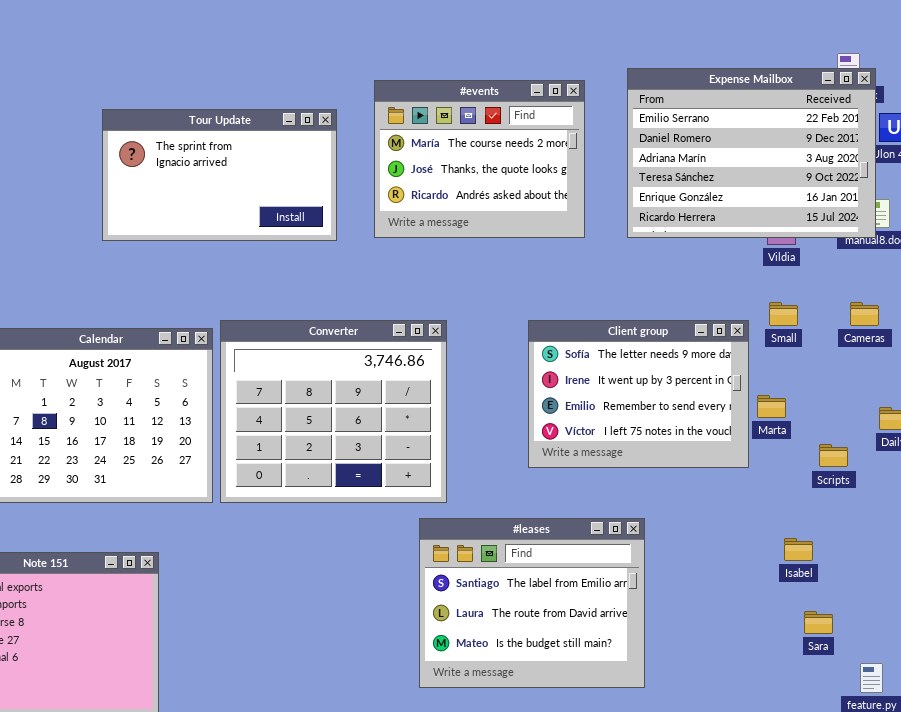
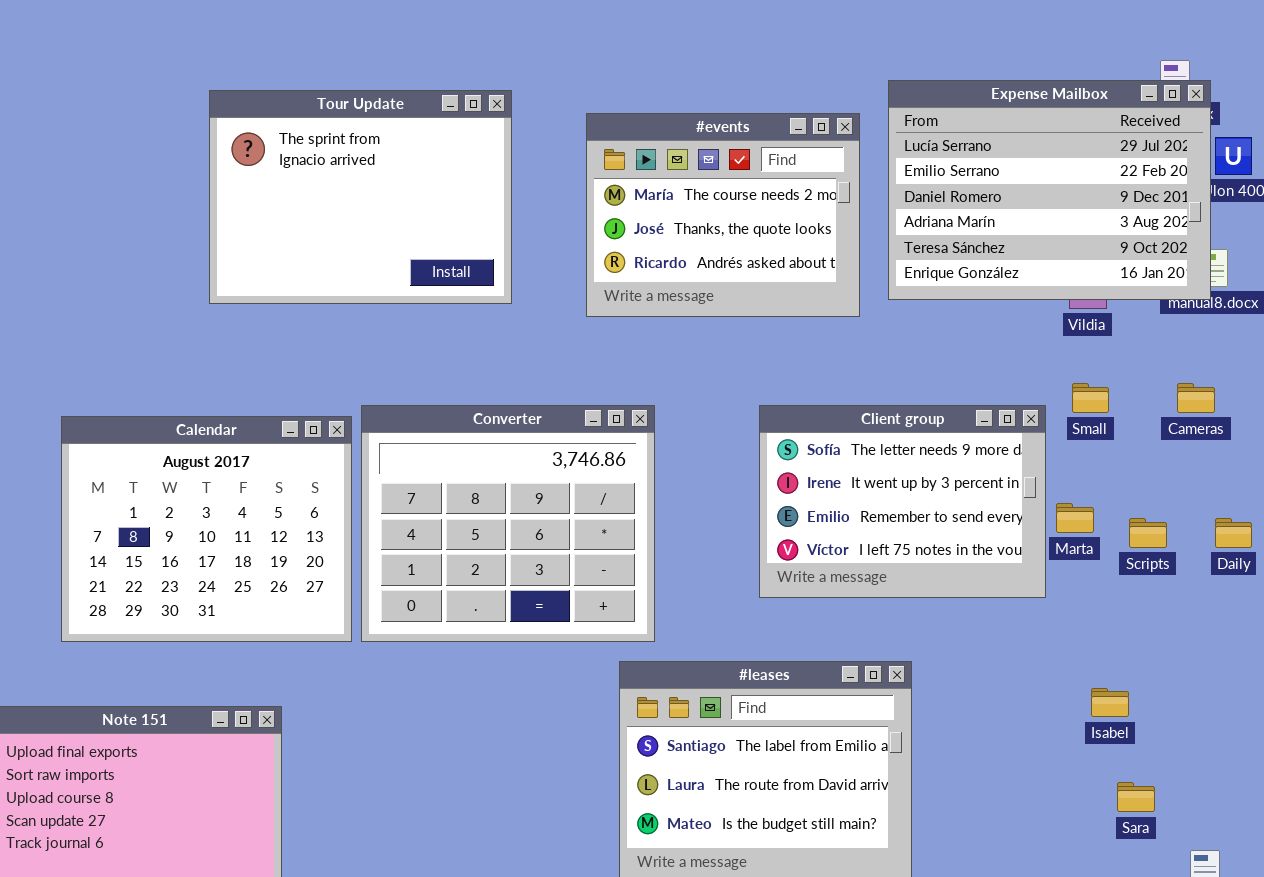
Expense Mailbox: [627,68,876,238] -> [888,80,1211,300], scrolled up 1 row
#events: [374,80,585,238] -> [586,113,860,317], moved
Tour Update: [102,109,337,241] -> [209,90,512,304], resized
Scripts: [819,444,848,467] -> [1129,518,1167,548], moved

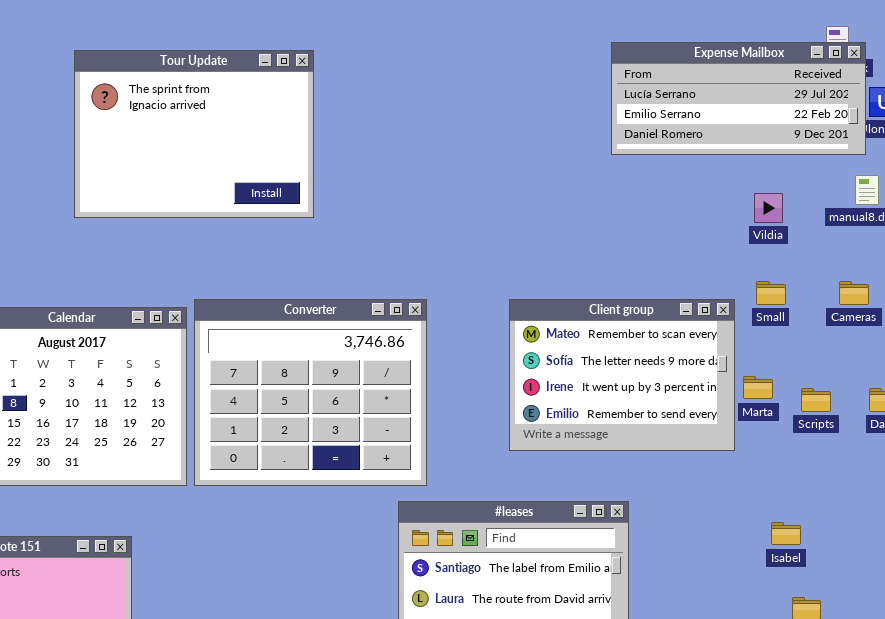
Expense Mailbox: [888,80,1211,300] -> [611,42,866,155], resized
#events: [586,113,860,317] -> none, closed
Client group: [759,405,1046,598] -> [509,299,735,451], scrolled up 1 row

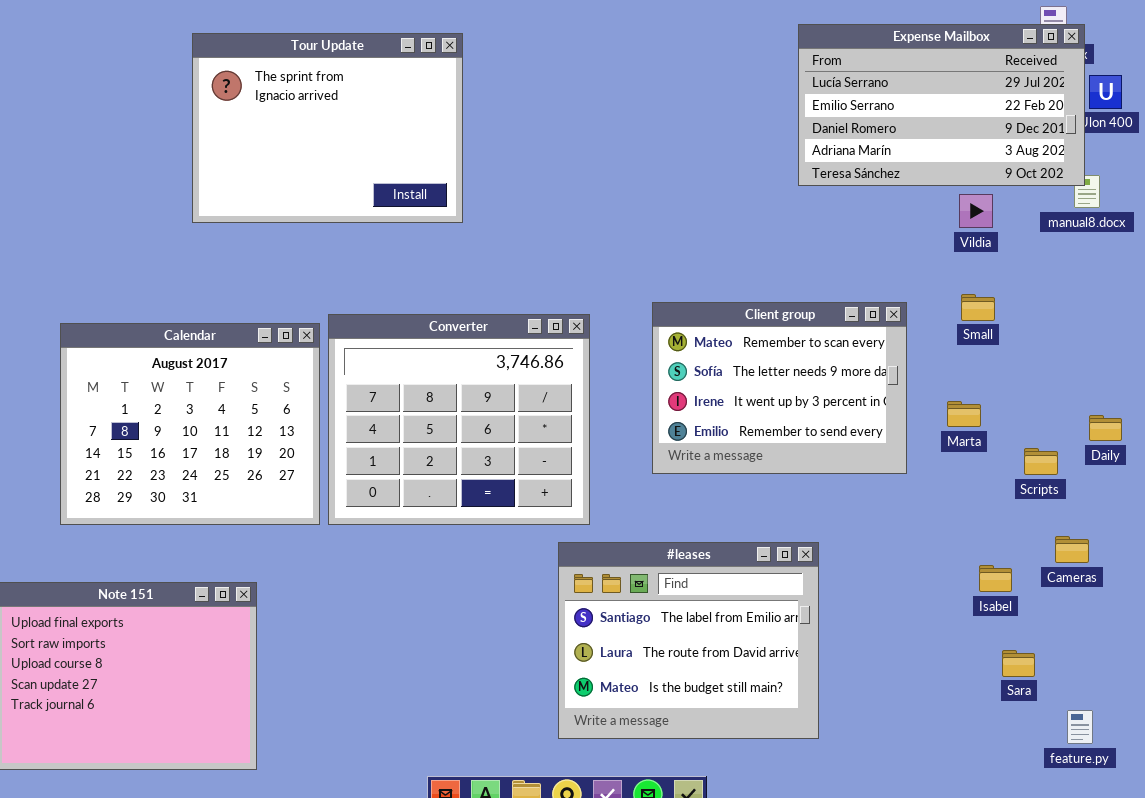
Expense Mailbox: [611,42,866,155] -> [798,24,1085,186], resized
Cameras: [839,281,869,305] -> [1055,536,1089,563], moved
Client group: [509,299,735,451] -> [652,302,907,474], moved
Scripts: [801,388,831,412] -> [1024,448,1058,475], moved

